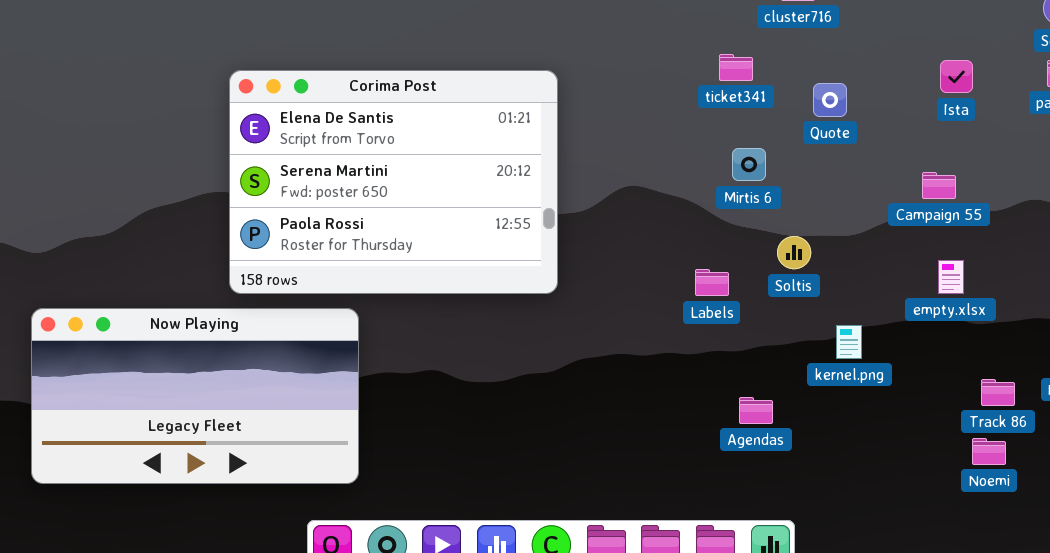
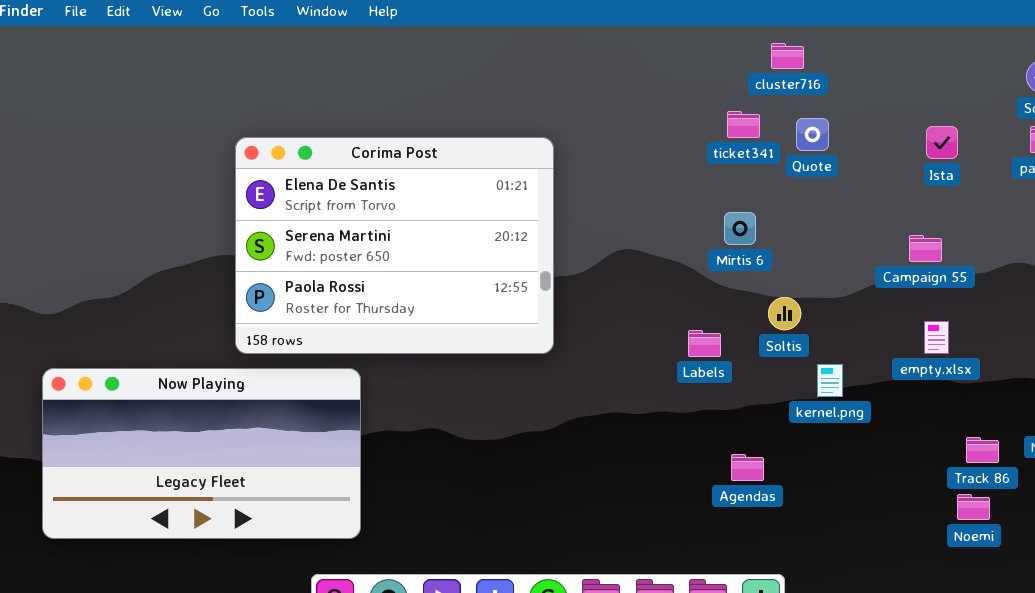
ticket341: [719,54,753,81] -> [727,111,760,138], moved
Quote: [813,83,847,117] -> [796,118,829,151], moved
kernel.png: [836,325,862,359] -> [817,364,843,397], moved

